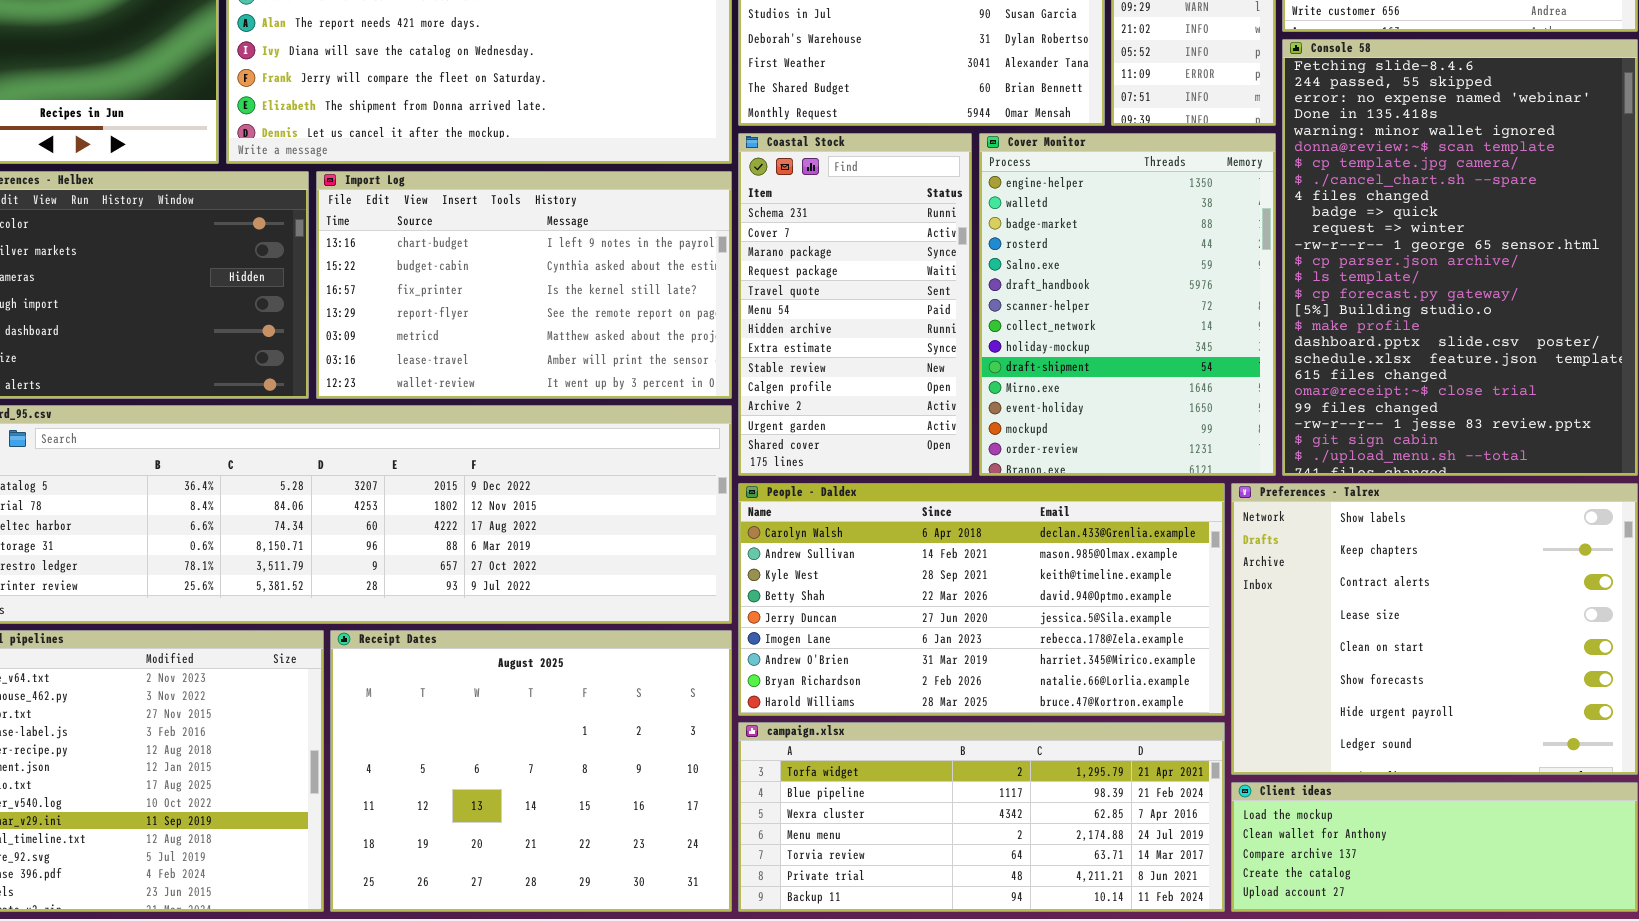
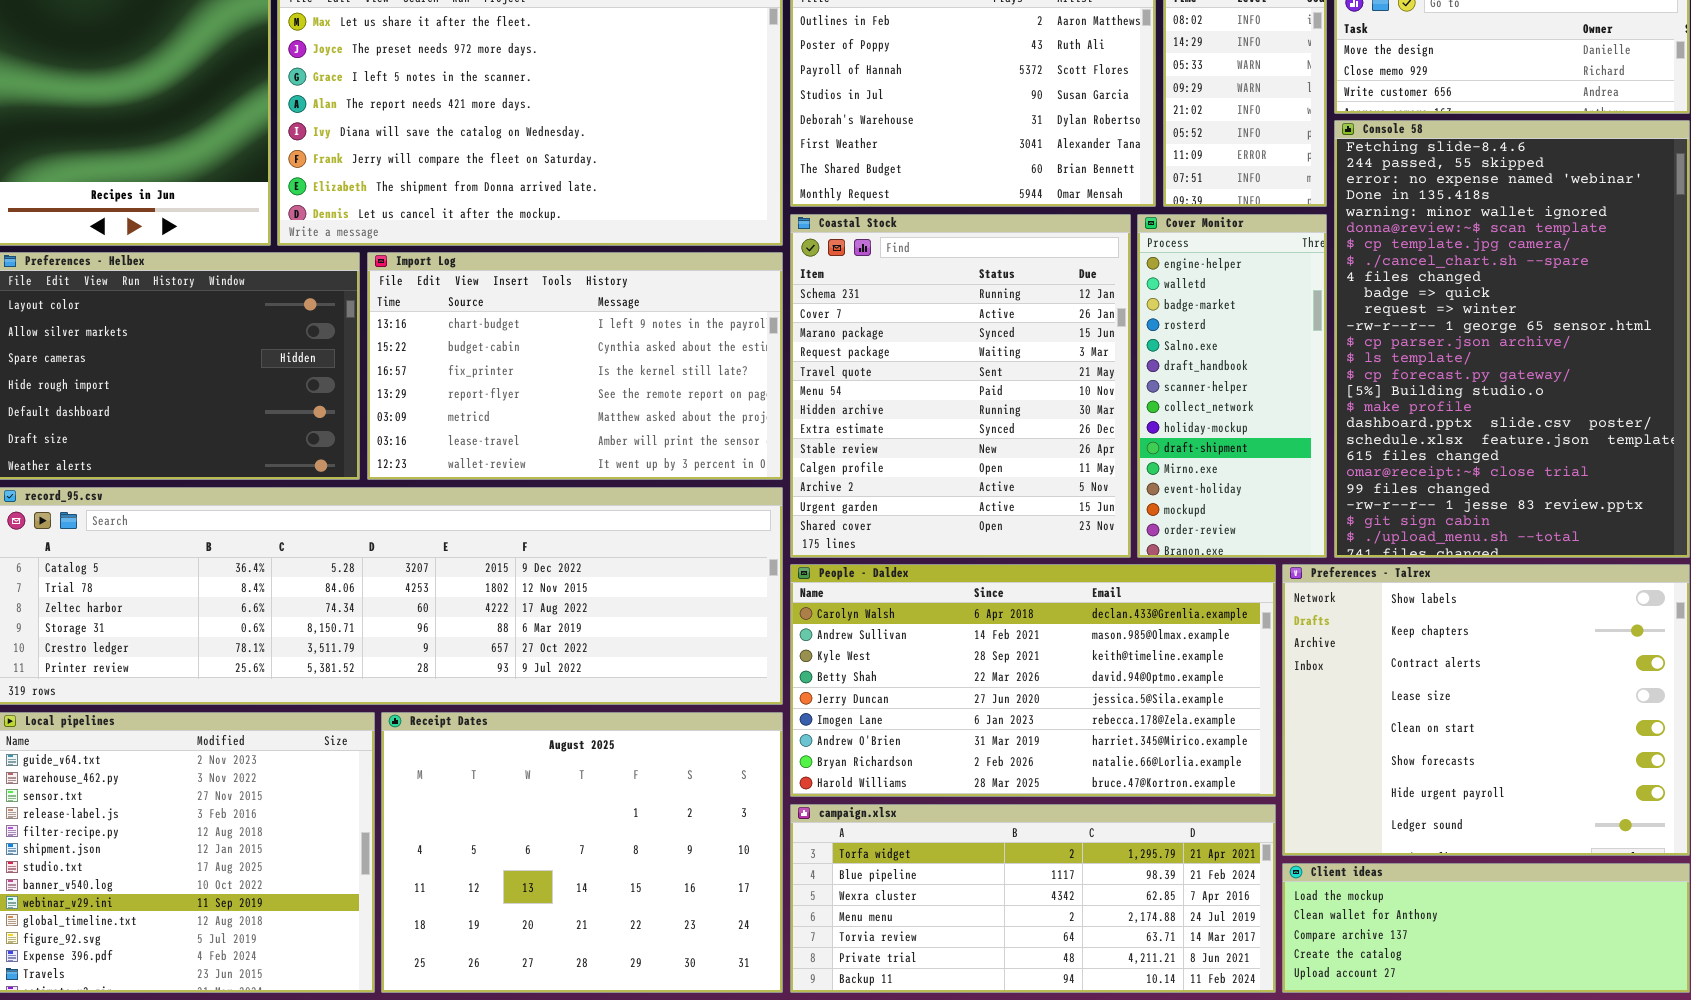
Coastal Stock: [738,133,972,476] -> [790,214,1131,558], resized
Cover Monitor: [979,133,1276,476] -> [1137,214,1327,558], resized

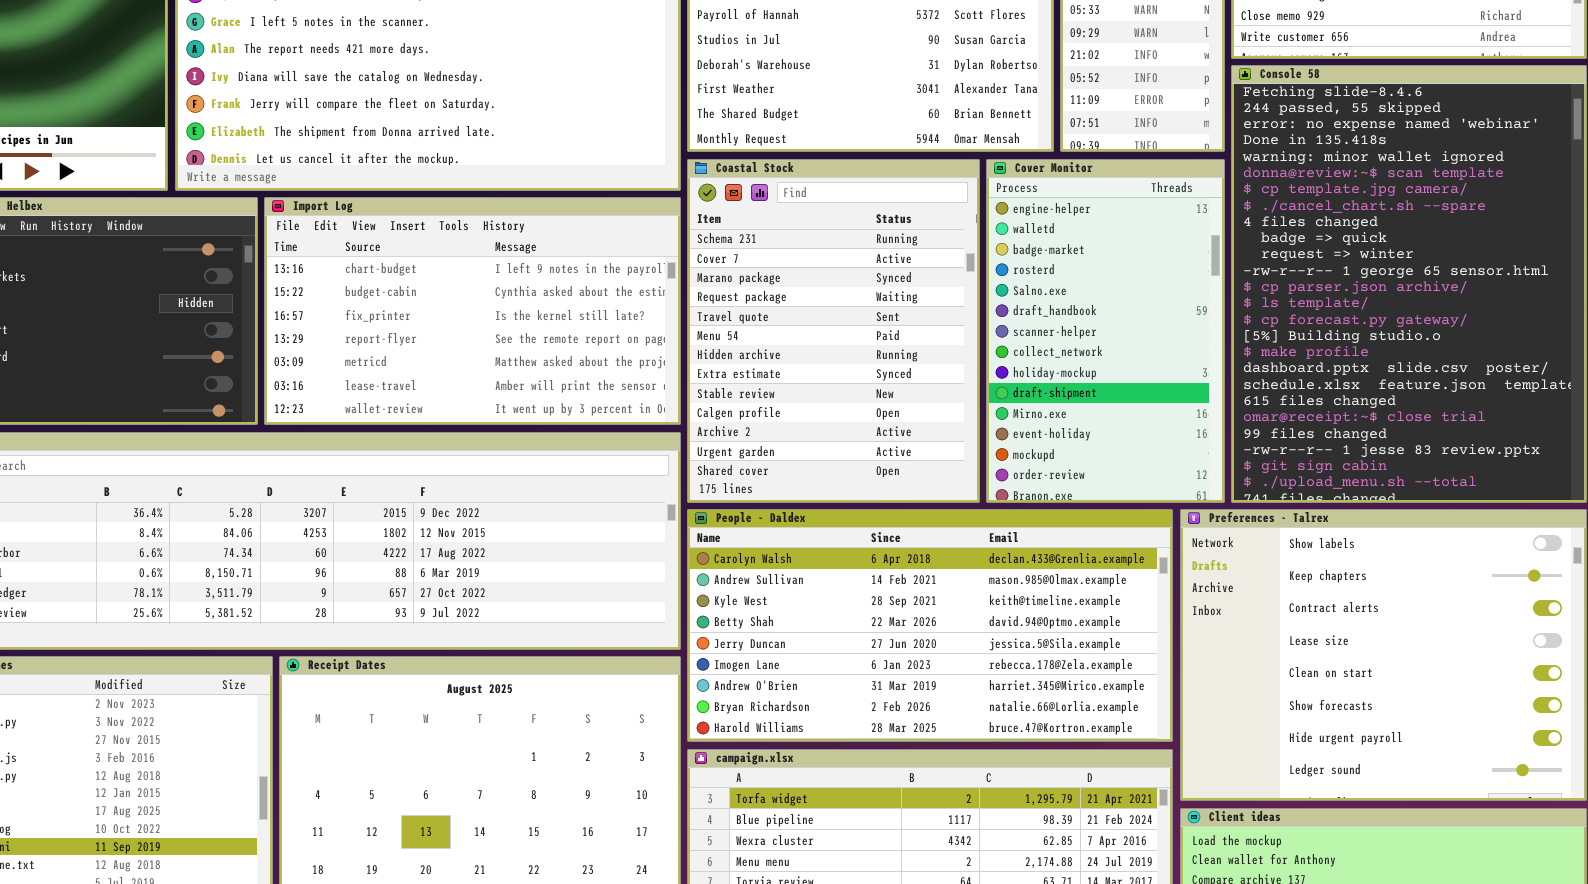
Coastal Stock: [790,214,1131,558] -> [687,159,980,503], resized
Cover Monitor: [1137,214,1327,558] -> [986,159,1225,503], resized

